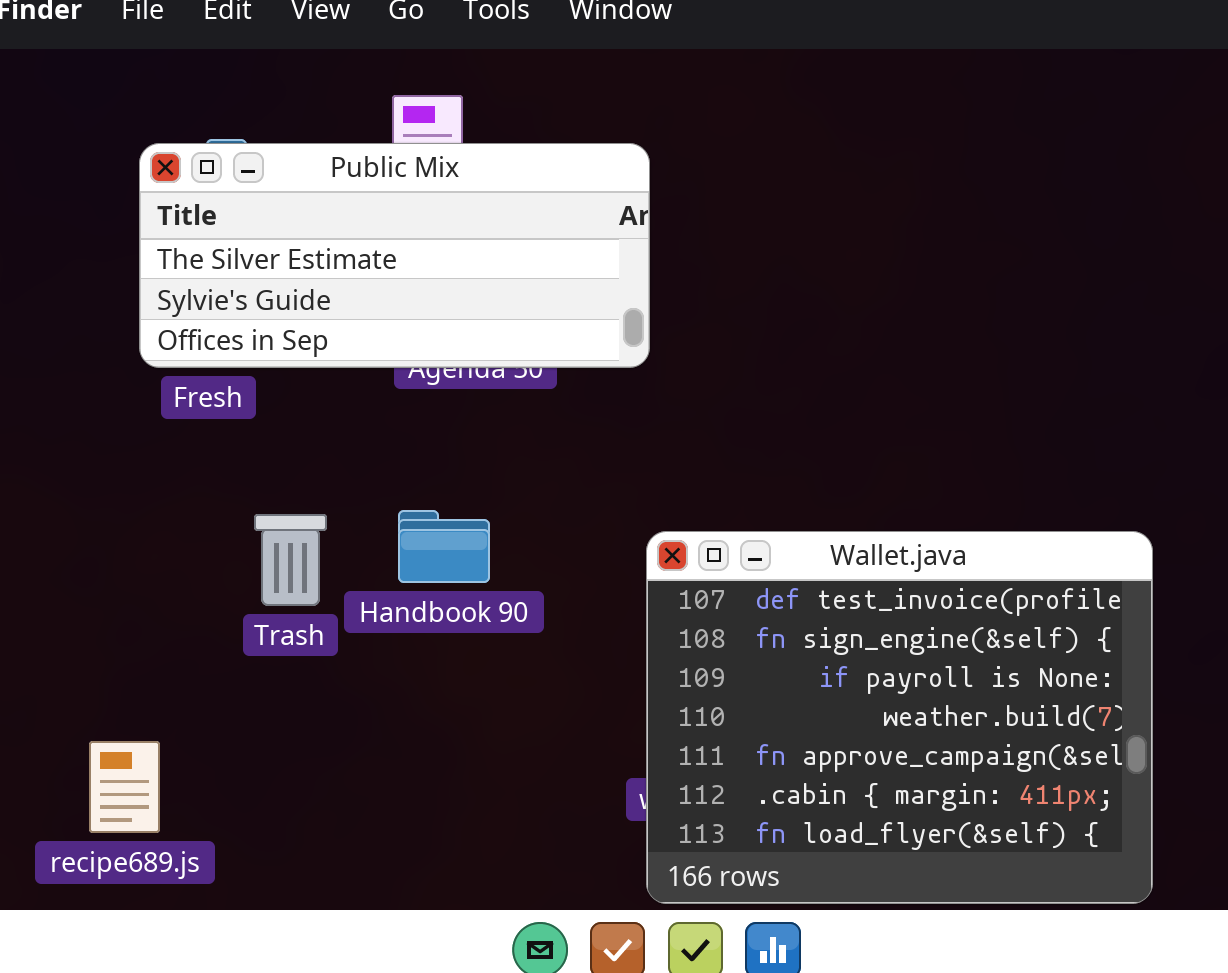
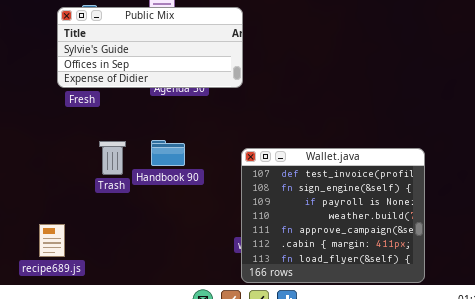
Public Mix: [139,143,650,368] -> [57,7,243,88], scrolled down 1 row

